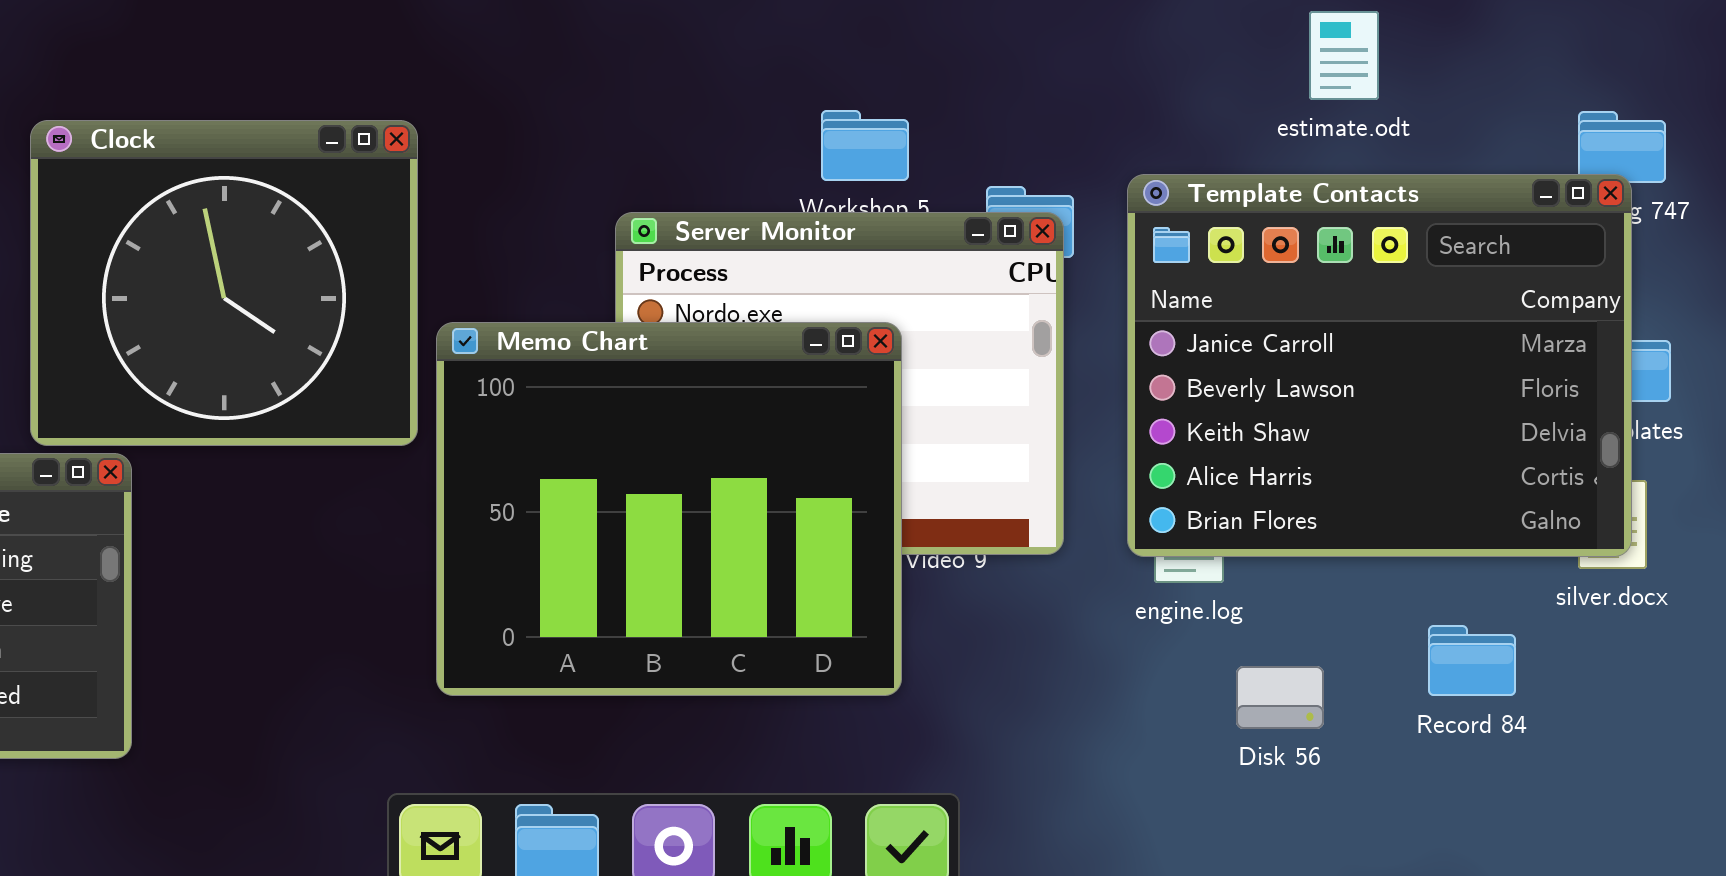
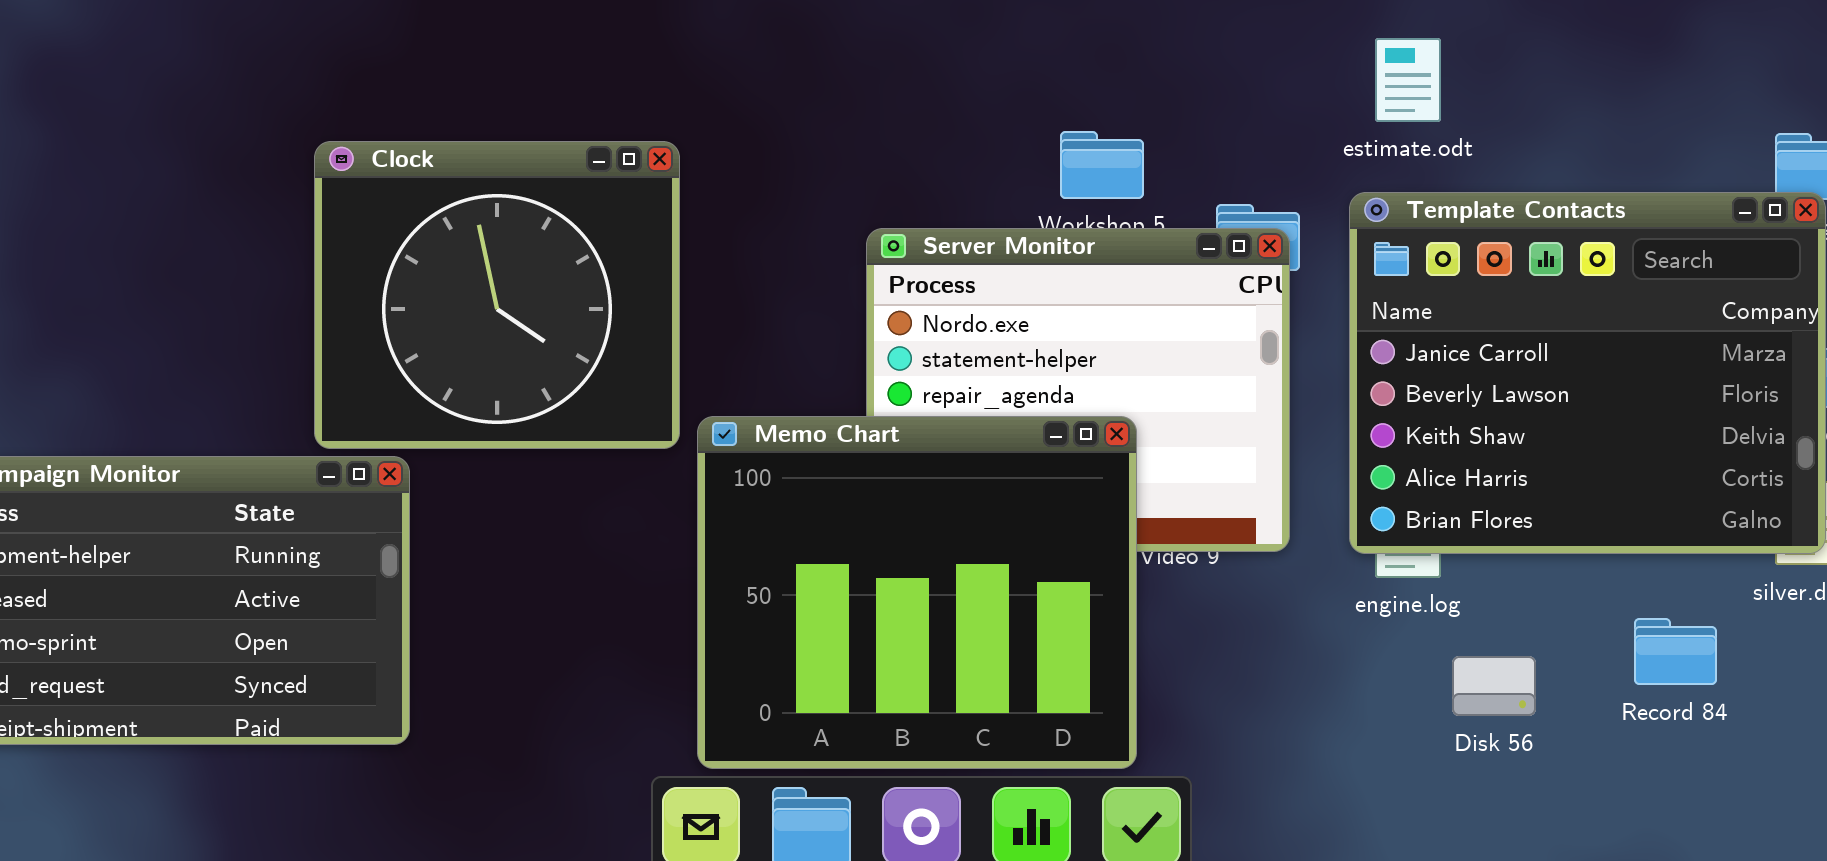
estimate.odt: [1309,11,1379,100] -> [1375,38,1441,122], moved
Memo Chart: [436,322,902,696] -> [697,416,1137,769], moved

